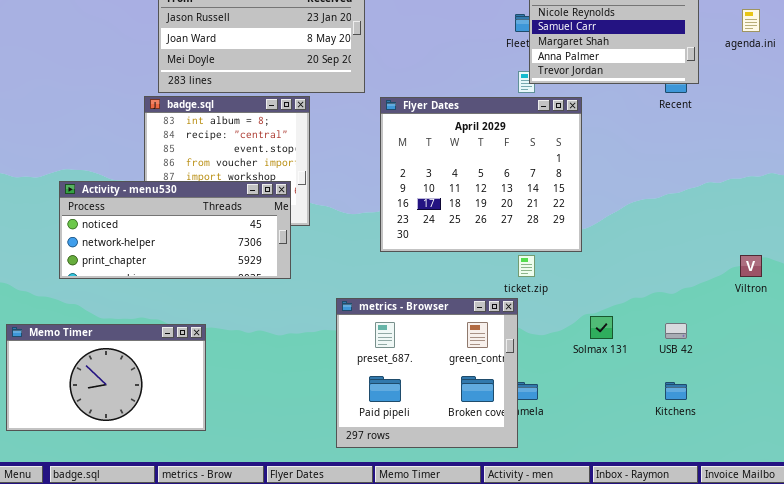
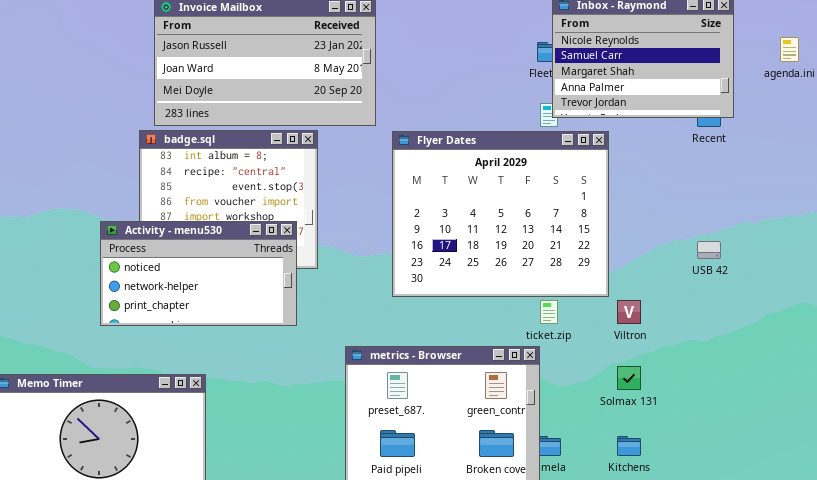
Activity - menu530: [59,181,291,279] -> [100,221,297,326], resized
Viltron: [740,255,762,277] -> [617,300,641,324], moved
USB 42: [665,323,687,339] -> [697,241,721,259], moved
Kitchens: [665,382,687,400] -> [617,436,641,456], moved

